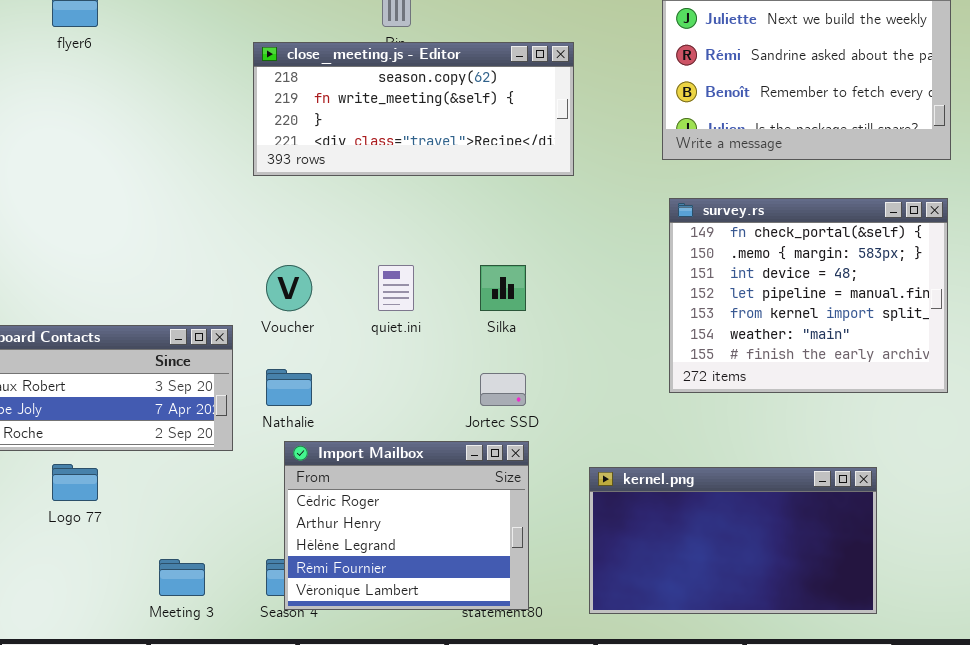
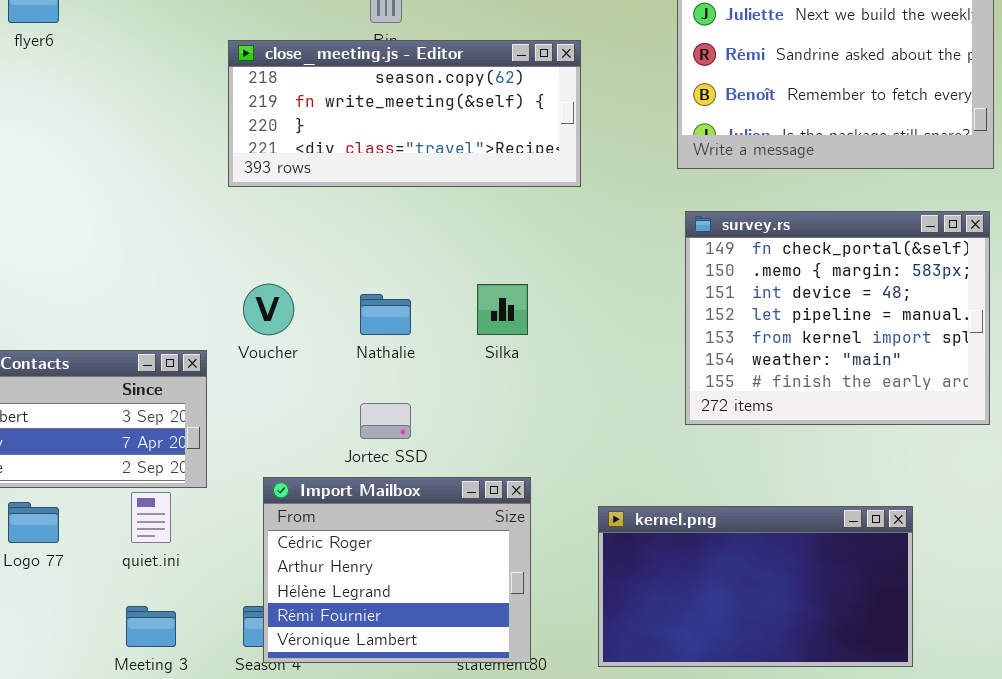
quiet.ini: [378,265,414,311] -> [131,492,171,543], moved
Nathalie: [266,369,312,406] -> [360,294,411,335], moved
Jortec SSD: [480,373,526,406] -> [360,403,411,439], moved

